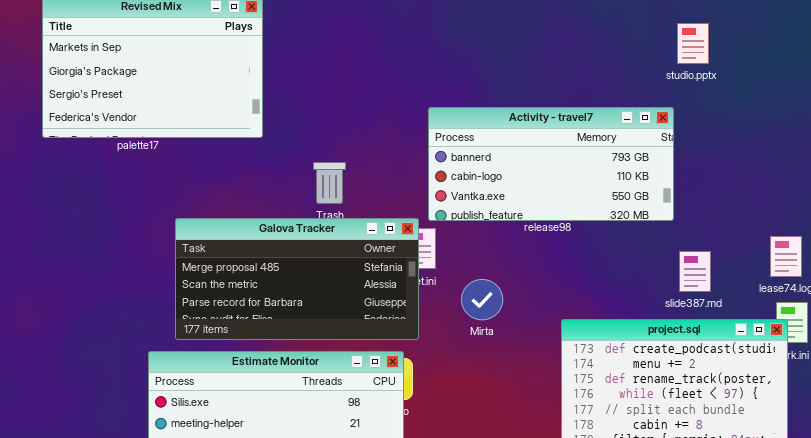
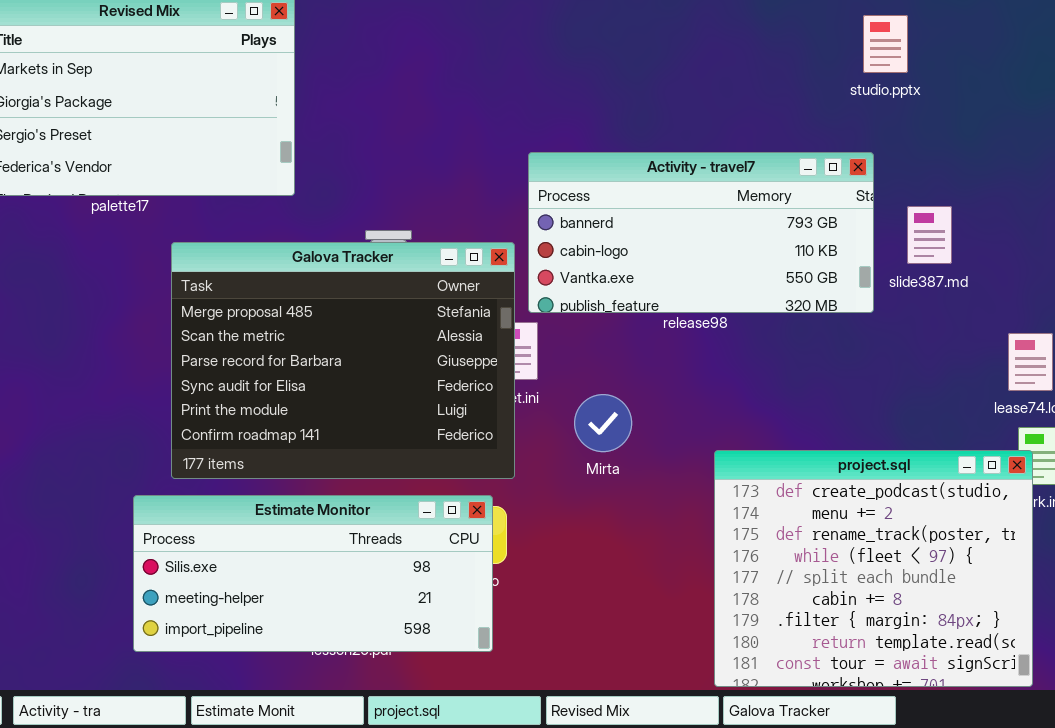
studio.pptx: [677,23,709,64] -> [863,15,908,73], moved
Galova Tracker: [175,218,419,340] -> [171,242,515,479], resized
slide387.md: [679,251,711,292] -> [907,206,952,264], moved

